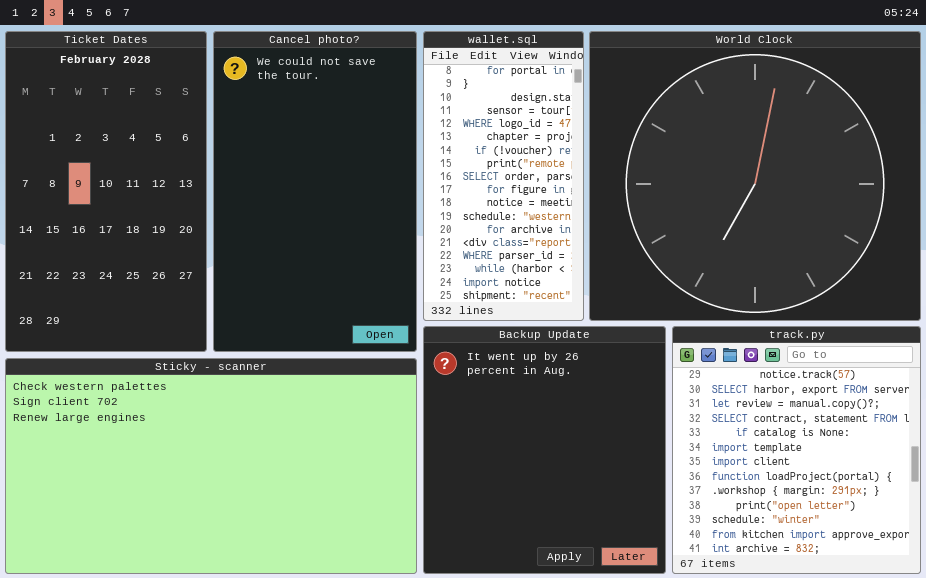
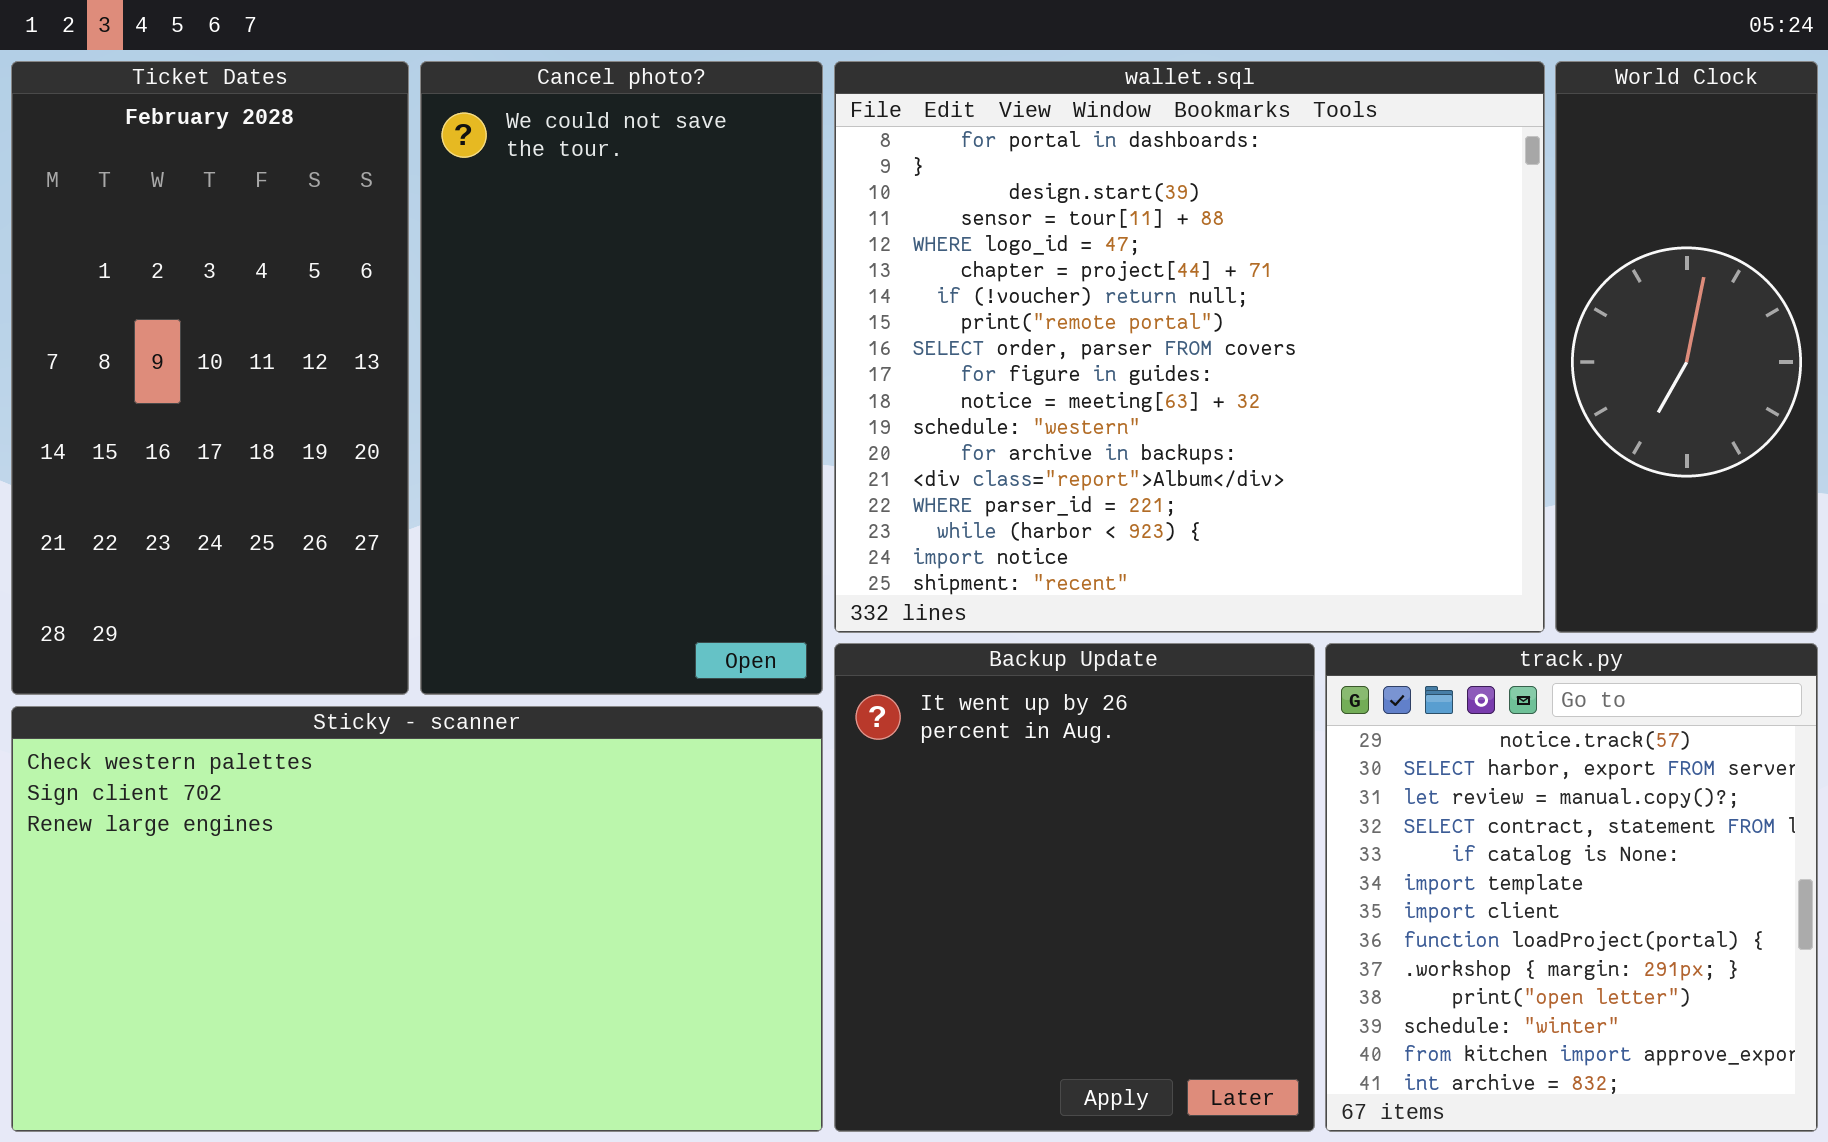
wallet.sql: [423,31,584,321] -> [834,61,1545,633], resized
World Clock: [589,31,921,321] -> [1555,61,1818,633], resized

